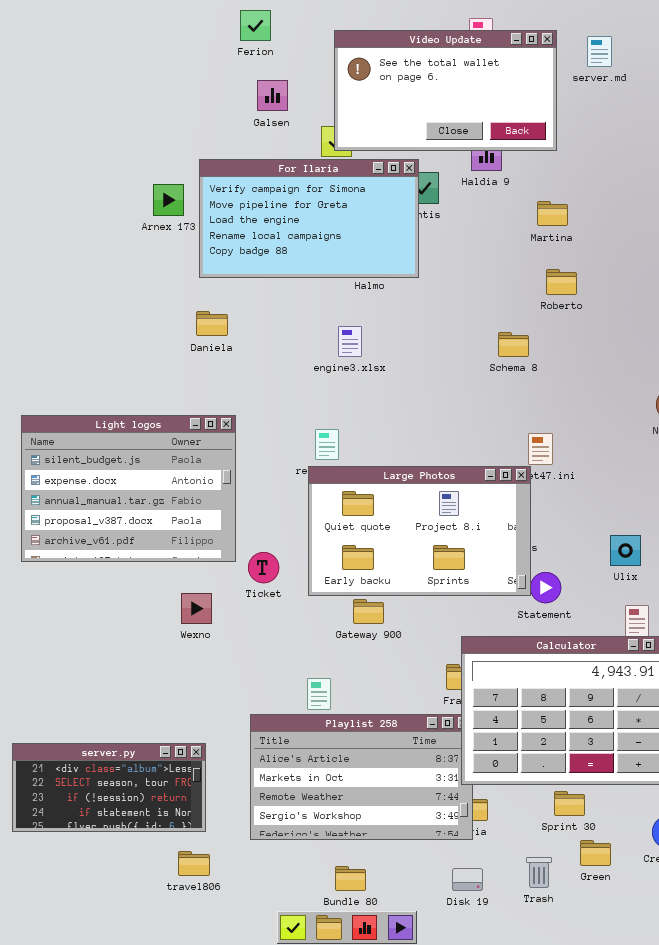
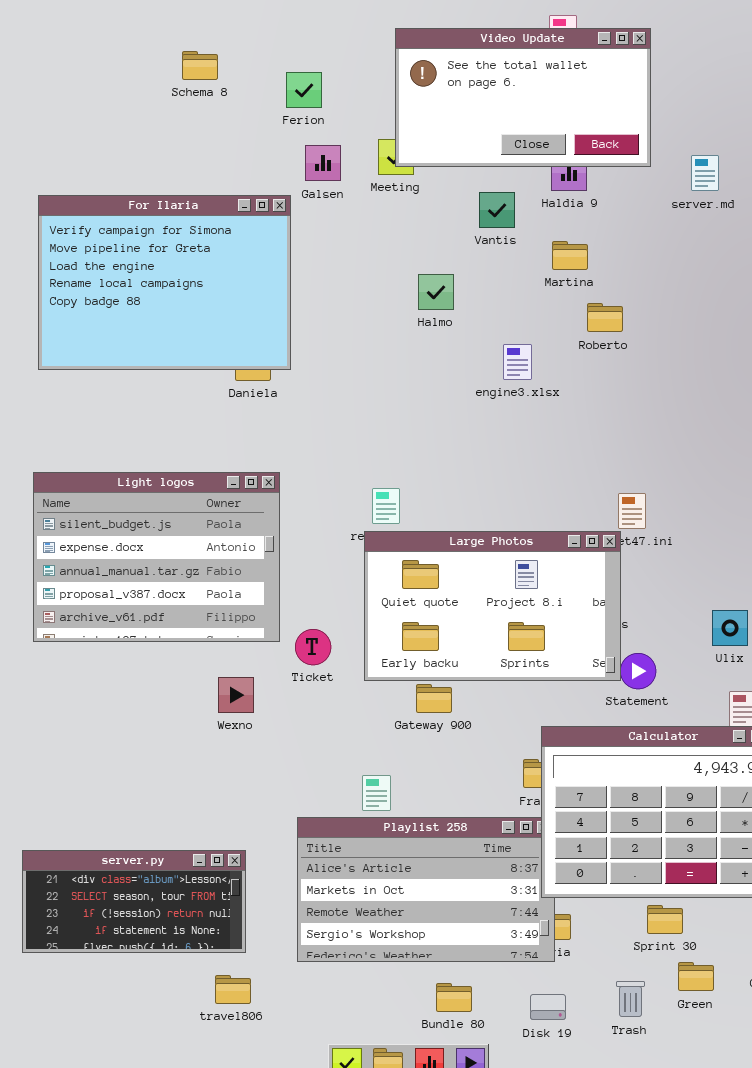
Ferion: [240,10,271,41] -> [286,72,322,108], moved
server.md: [587,36,612,67] -> [691,155,719,191], moved
Galsen: [257,80,288,111] -> [305,145,341,181], moved
For Ilaria: [199,159,419,278] -> [38,195,291,370], moved, resized
Martina: [537,201,568,226] -> [552,241,588,270], moved
Roberto: [546,269,577,295] -> [587,303,623,332], moved
engine3.xlsx: [338,326,362,357] -> [503,344,532,380], moved
Schema 8: [498,332,529,357] -> [182,51,218,80], moved
Bundle 80: [335,866,366,891] -> [436,983,472,1012], moved

